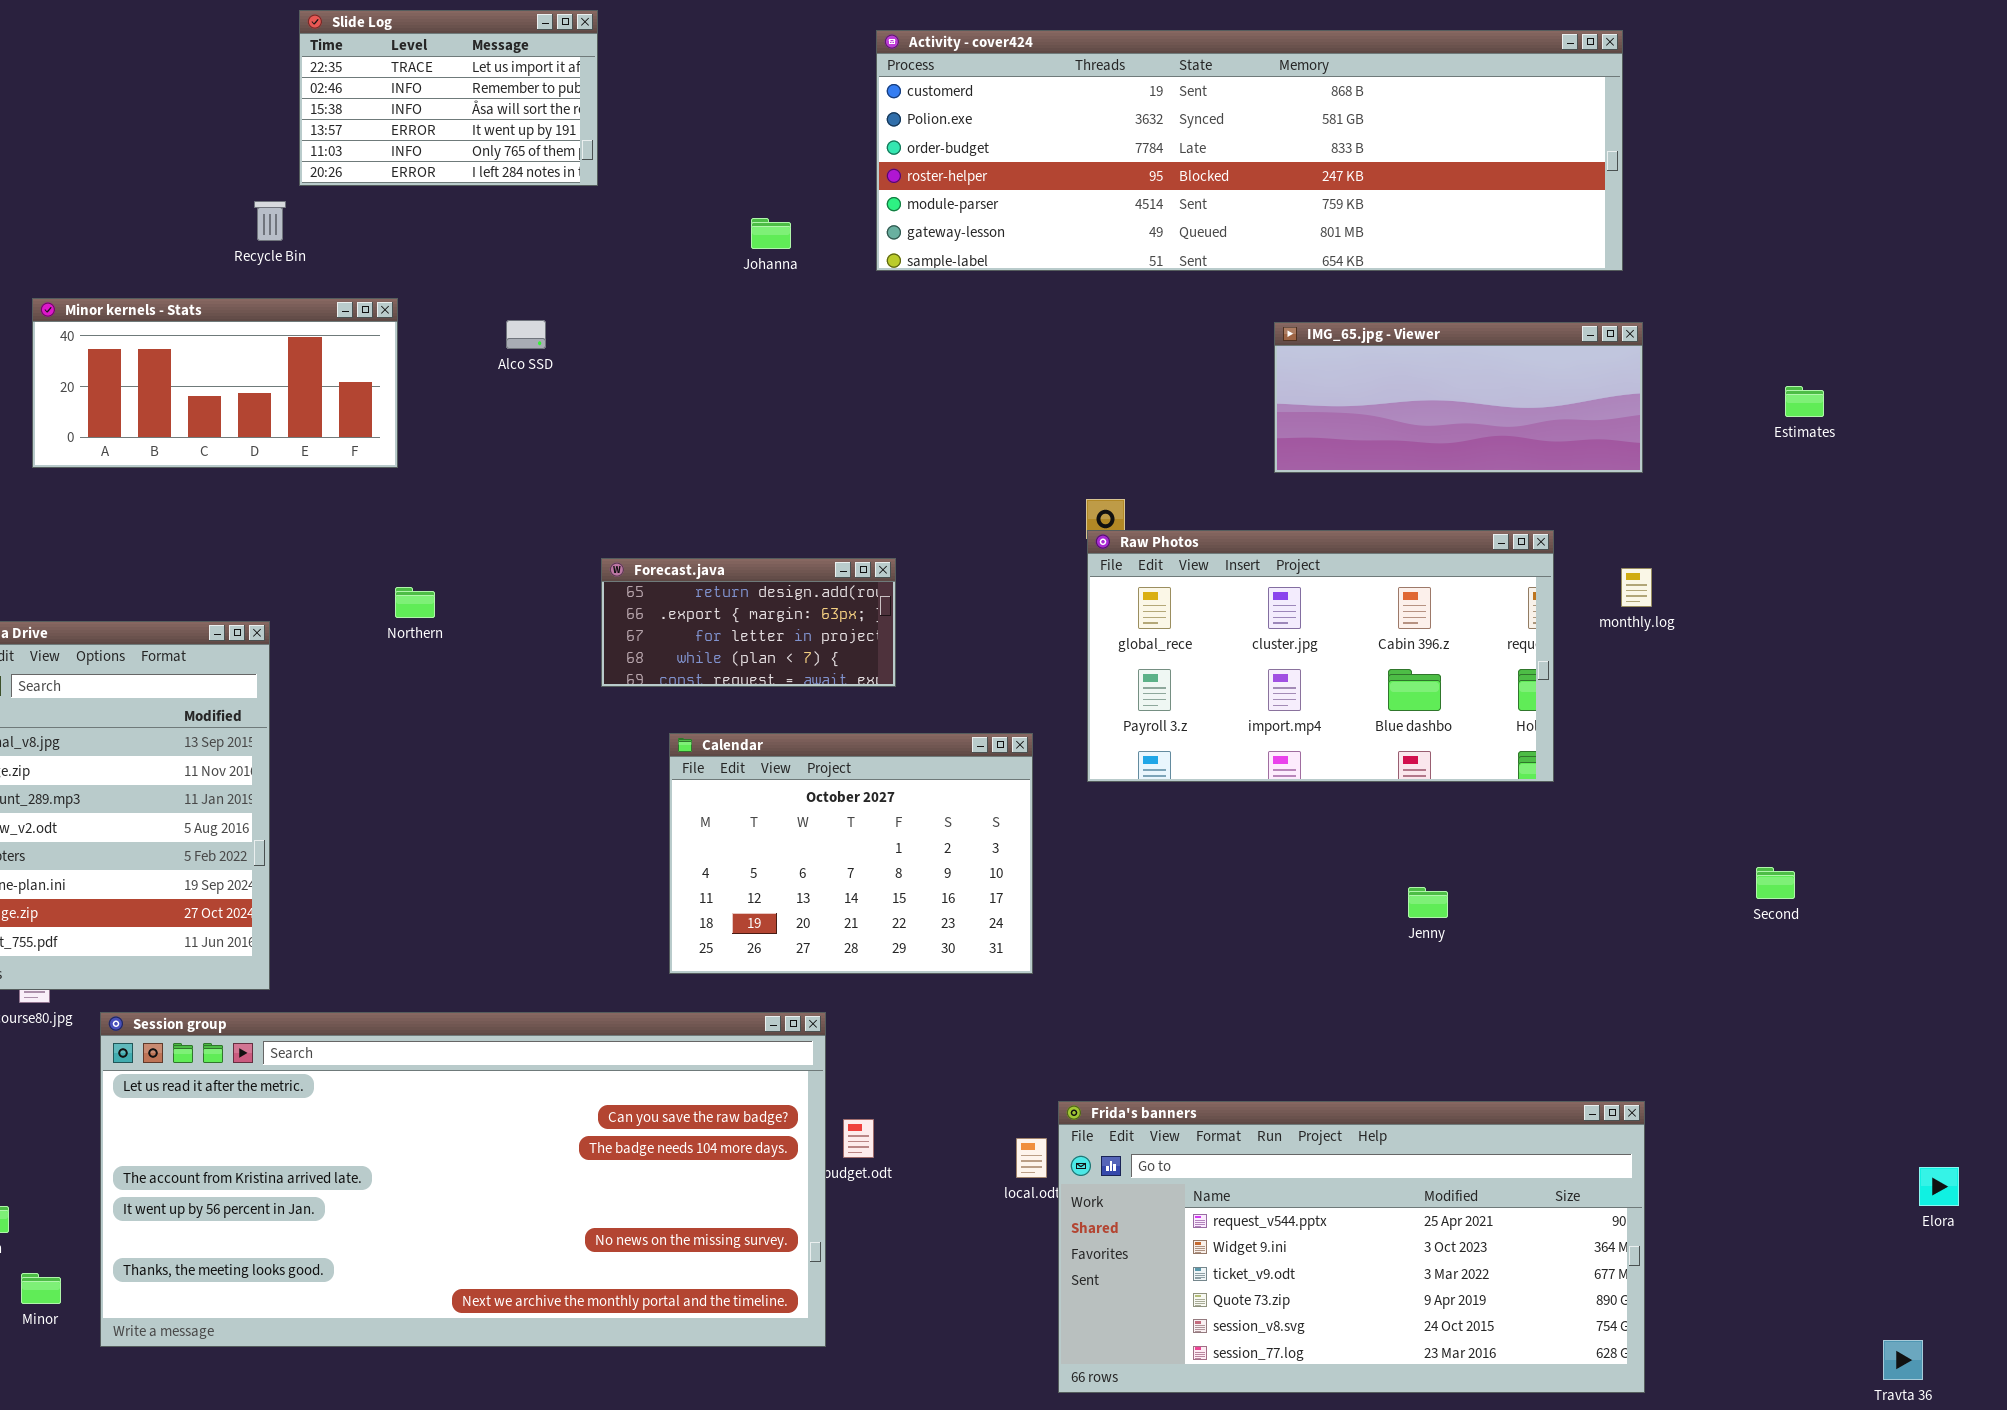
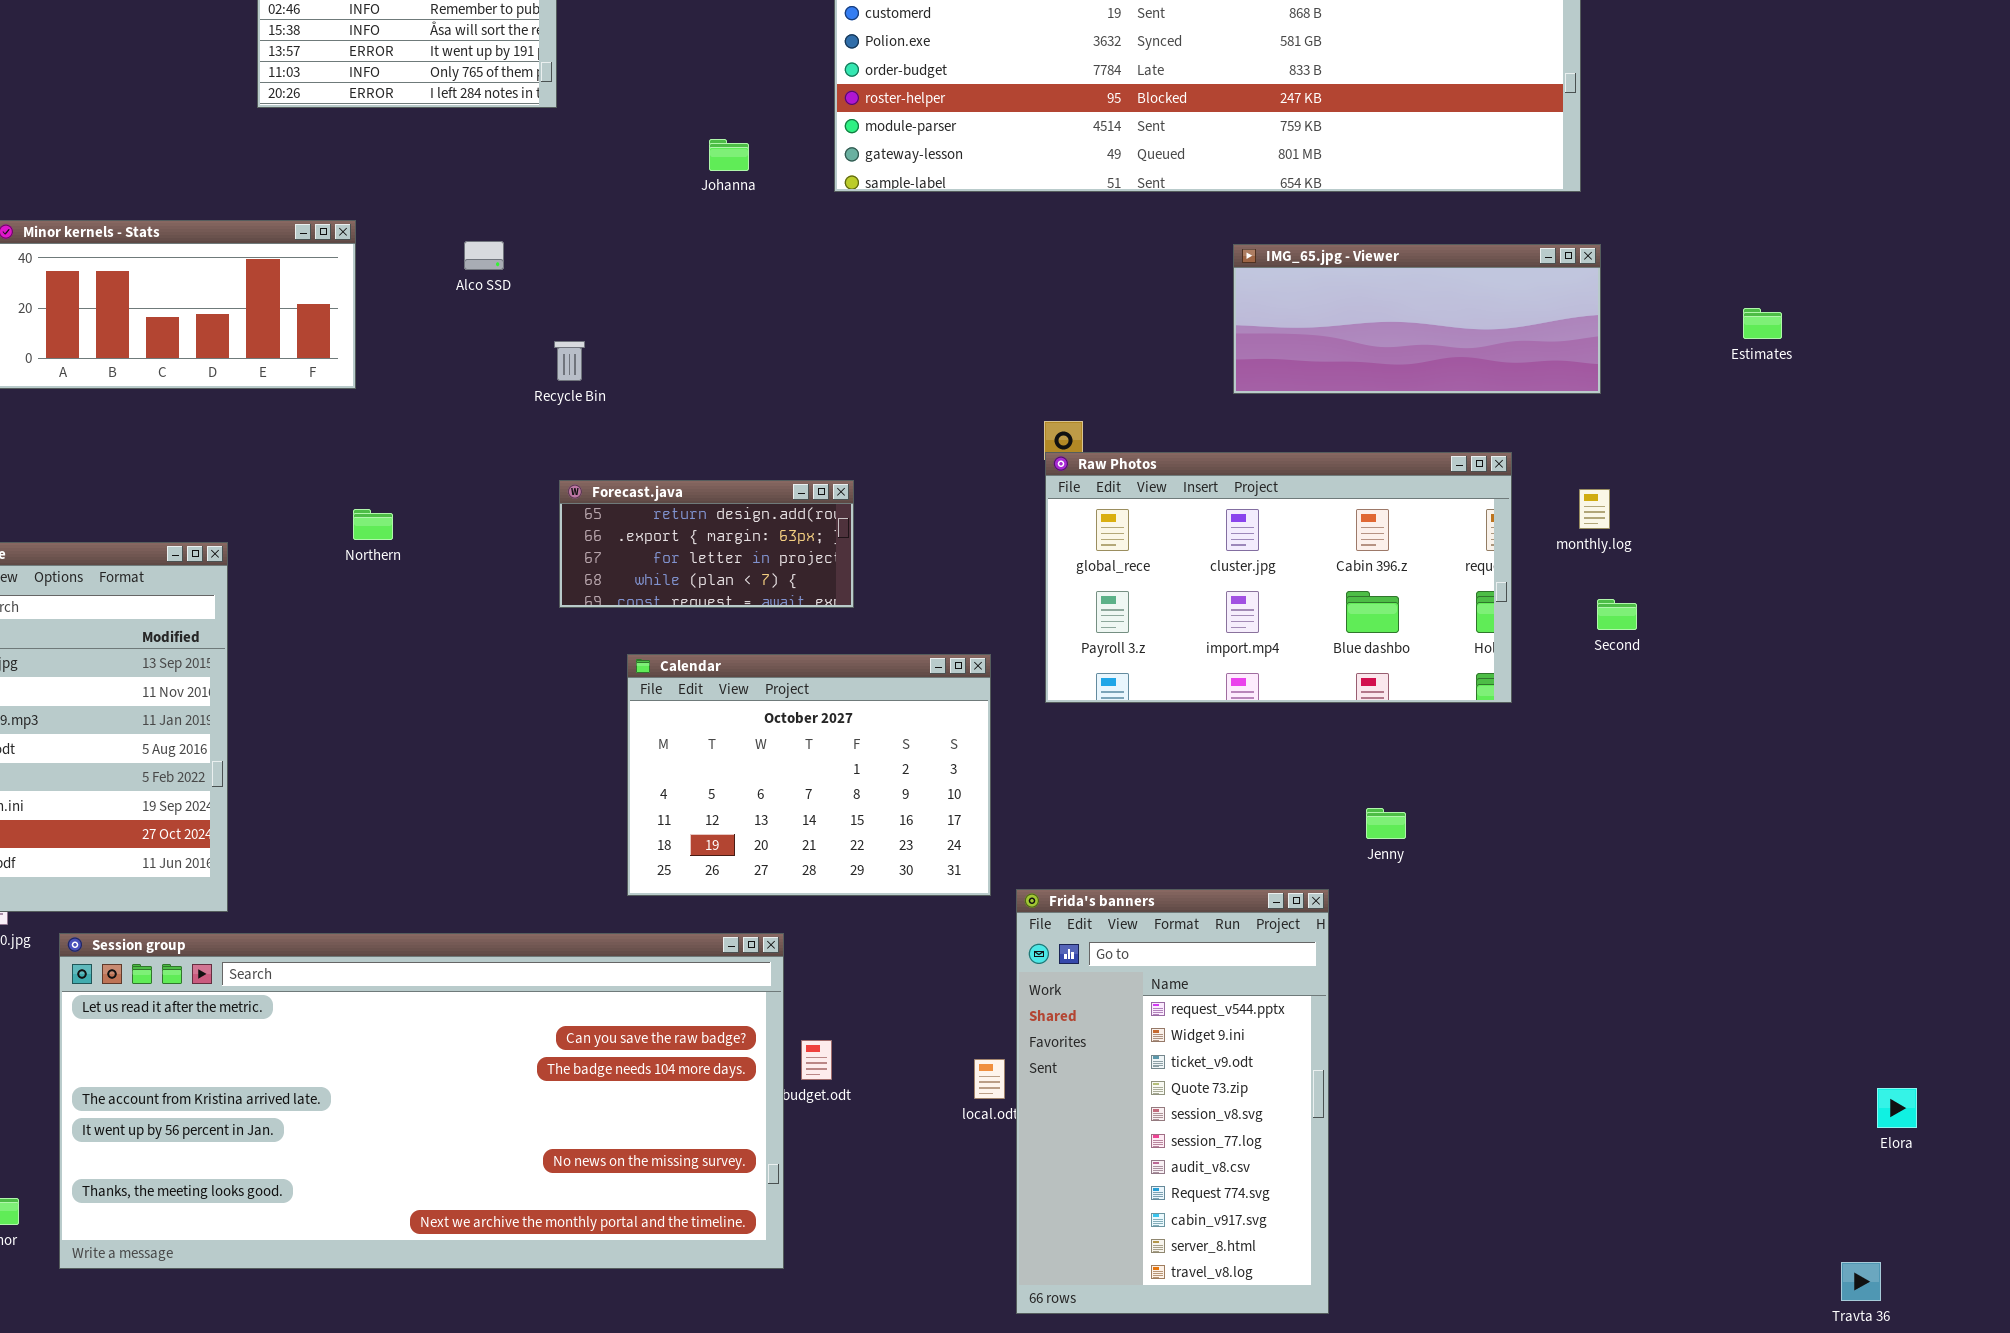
Recycle Bin: [254,201,286,241] -> [554,341,585,381], moved
Second: [1756,867,1795,899] -> [1597,599,1637,630], moved
Frida's banners: [1058,1101,1645,1393] -> [1016,889,1329,1314], resized

